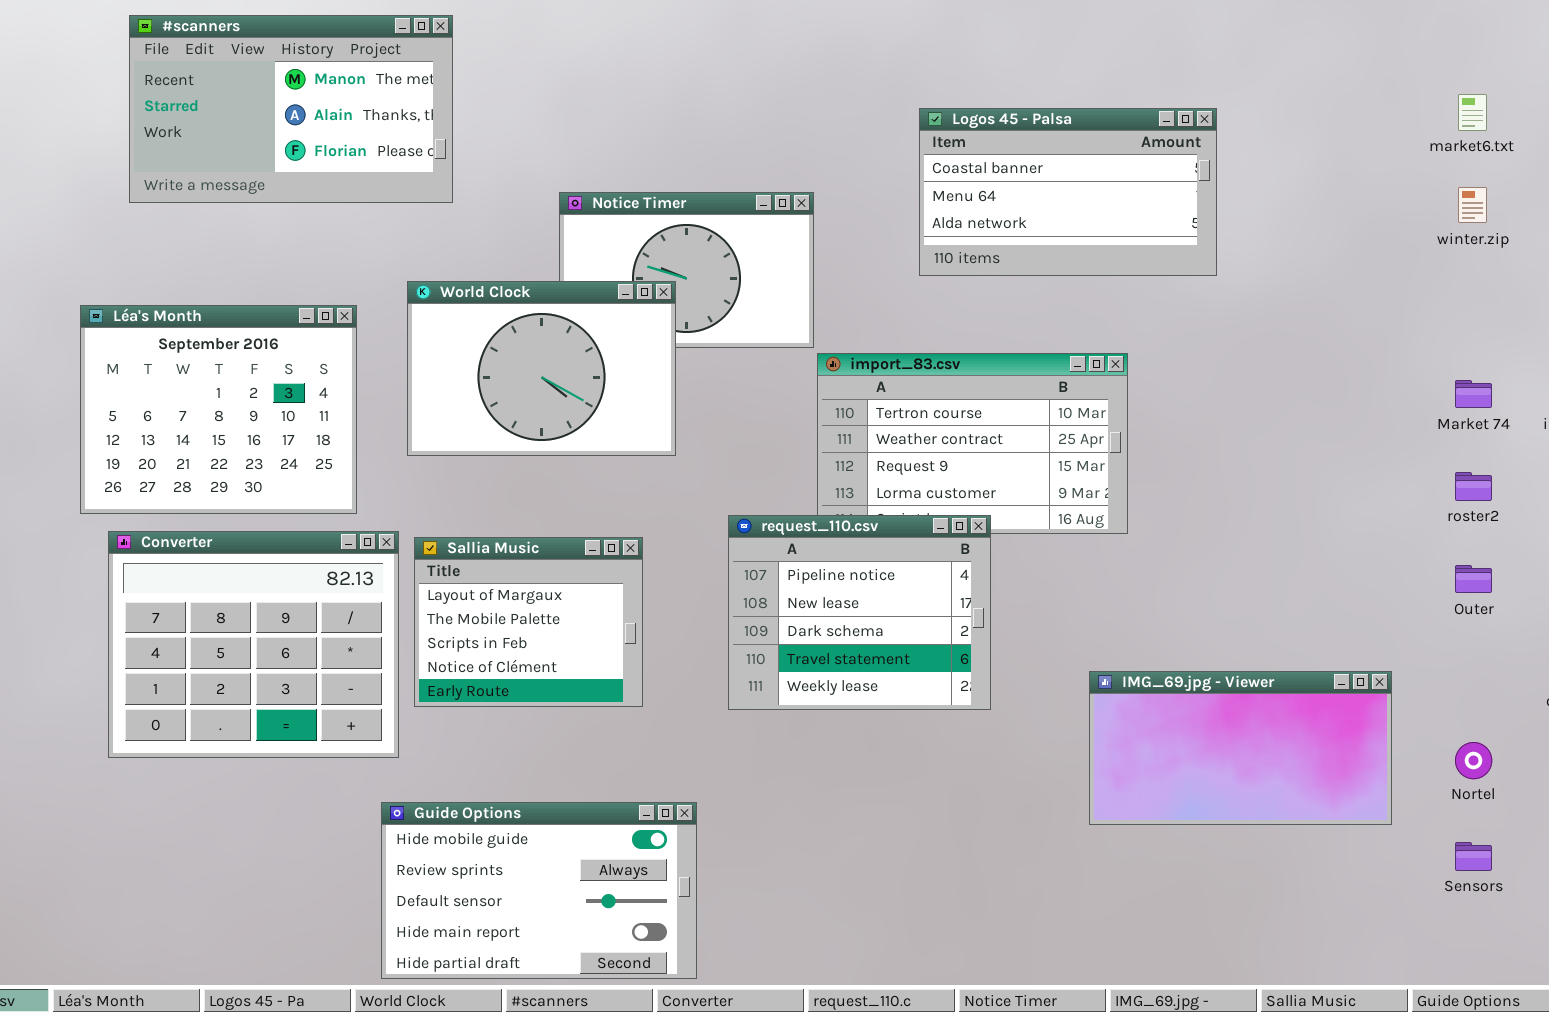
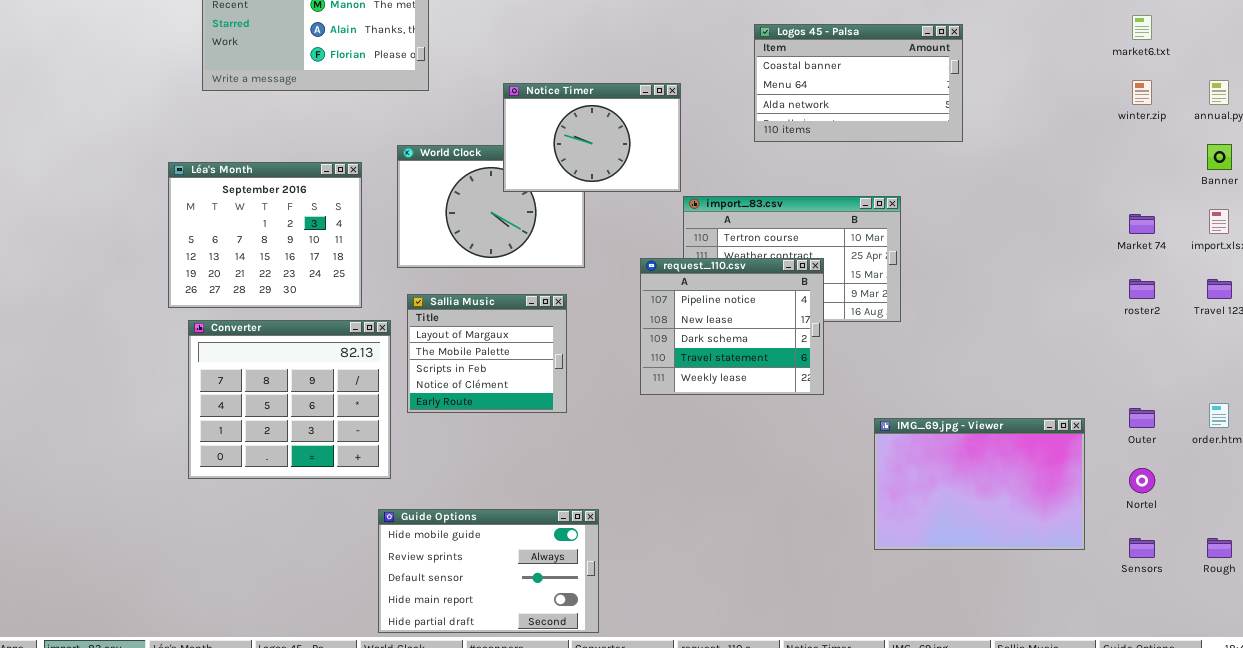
Notice Timer: [559,192,814,348] -> [503,83,681,192], raised
request_110.csv: [728,515,991,710] -> [640,258,824,395], moved
Sallia Music: [414,537,643,707] -> [407,294,567,413], moved
Outer: [1455,565,1492,593] -> [1129,408,1155,428], moved
IMG_69.jpg - Viewer: [1089,671,1392,825] -> [874,418,1085,550], resized

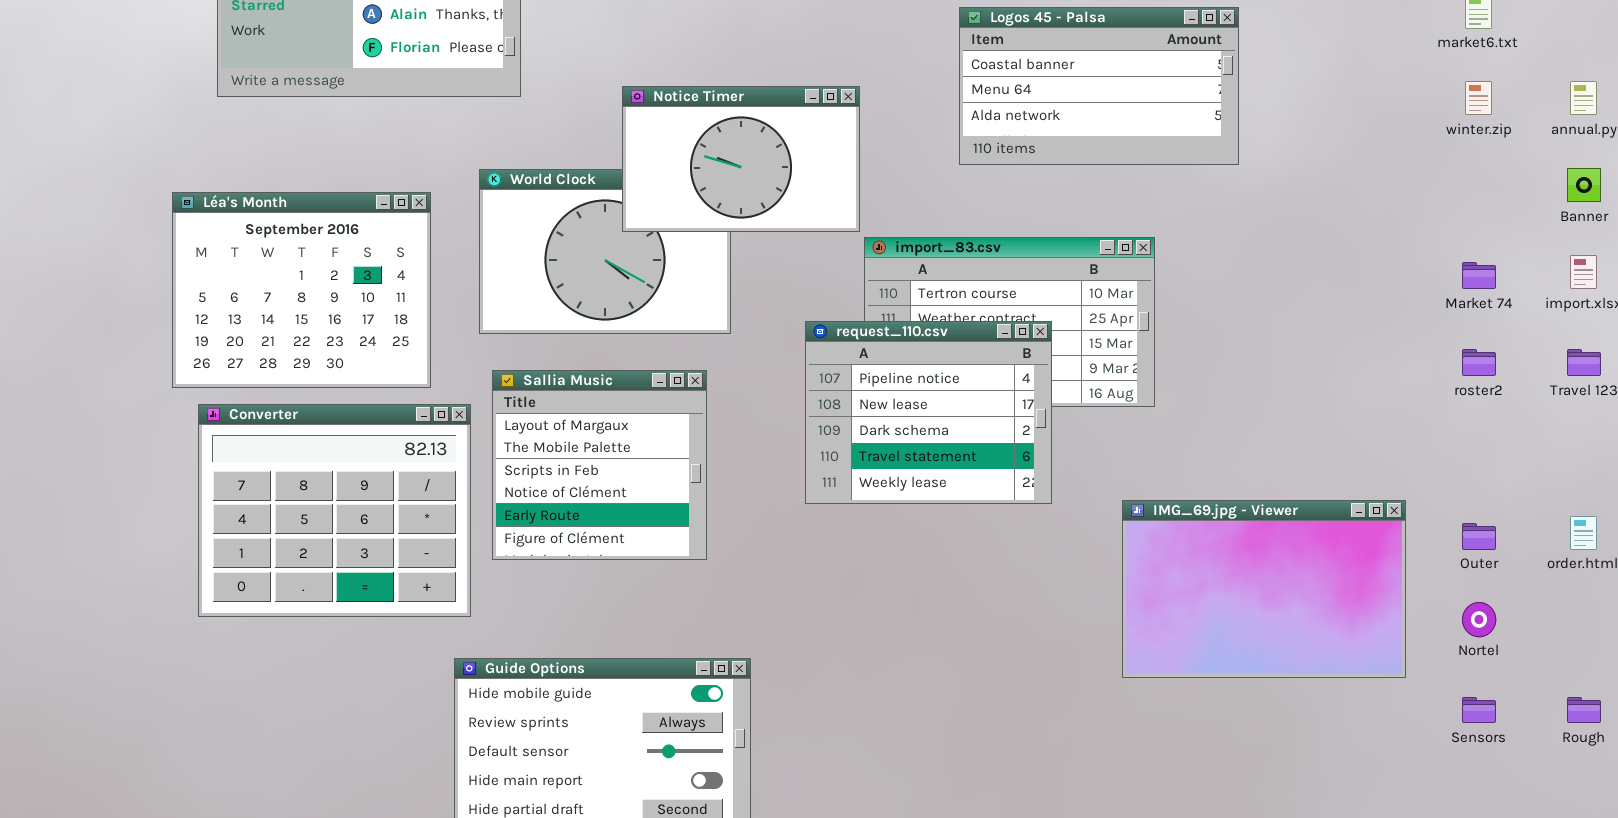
Sallia Music: [407,294,567,413] -> [492,370,707,560], resized
IMG_69.jpg - Viewer: [874,418,1085,550] -> [1122,500,1406,678], moved

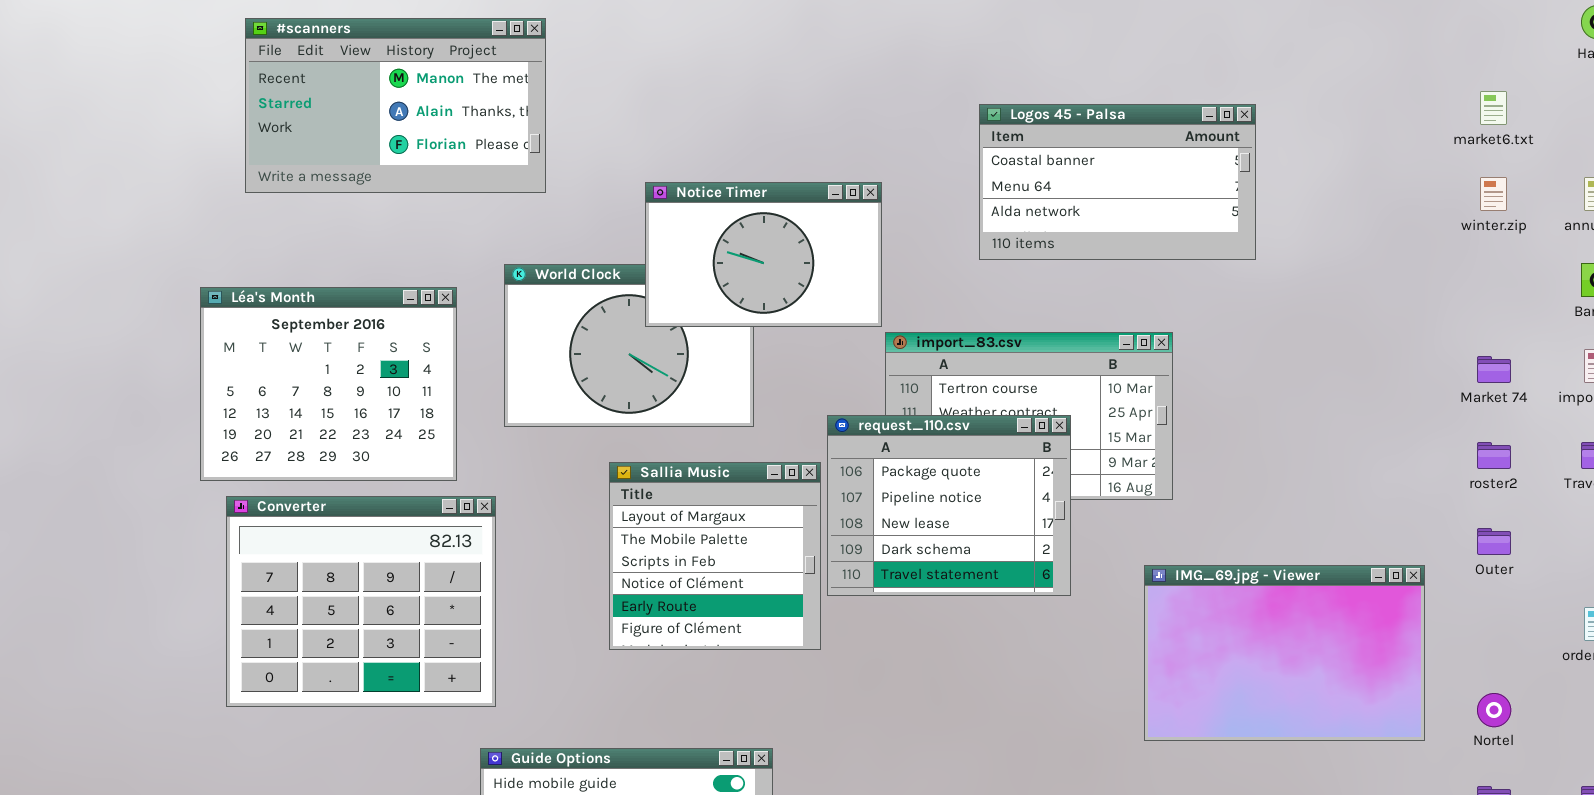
request_110.csv: [805,321,1052,504] -> [827,415,1071,596], scrolled up 1 row
Sallia Music: [492,370,707,560] -> [609,462,821,650], moved
IMG_69.jpg - Viewer: [1122,500,1406,678] -> [1144,565,1425,741], moved
Outer: [1462,523,1496,550] -> [1477,528,1511,555], moved

